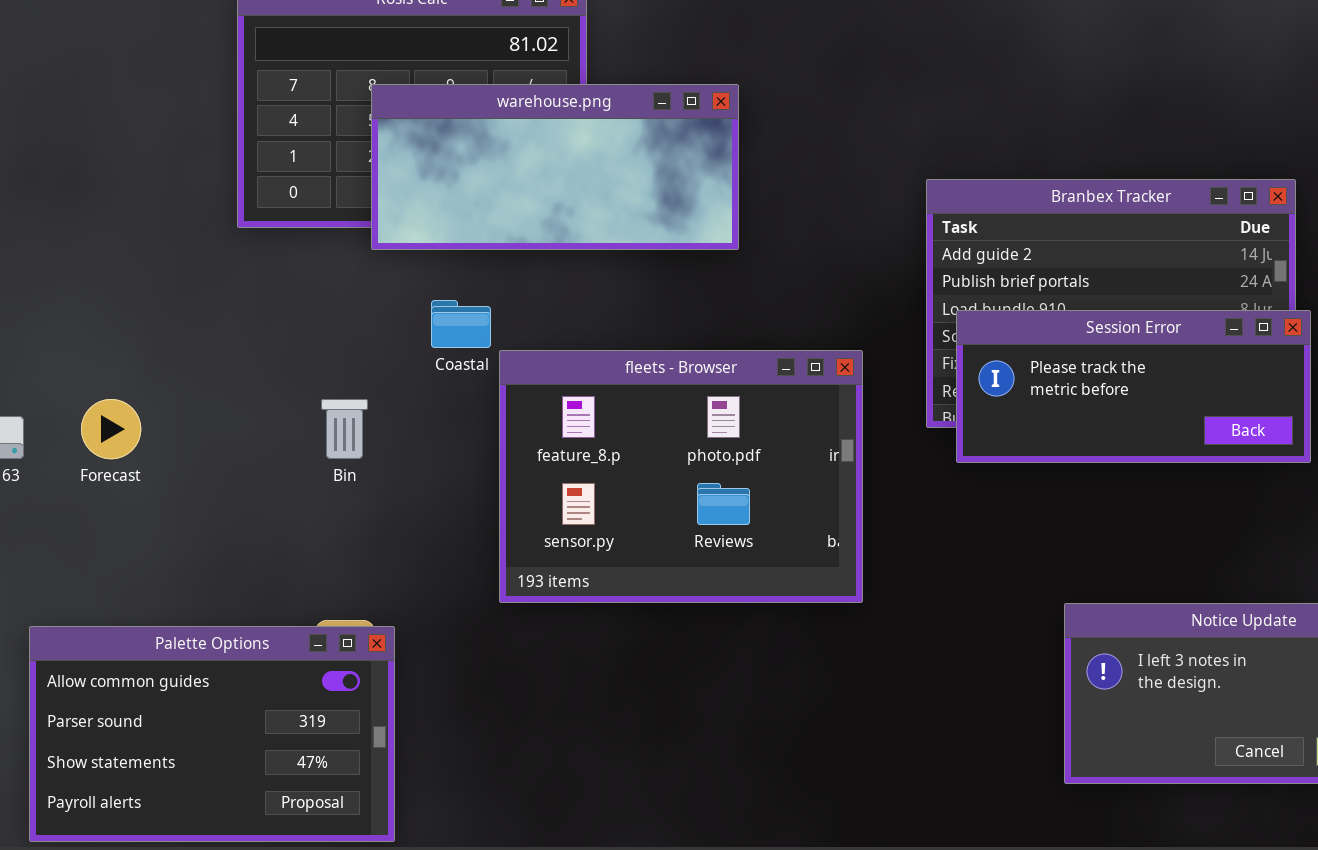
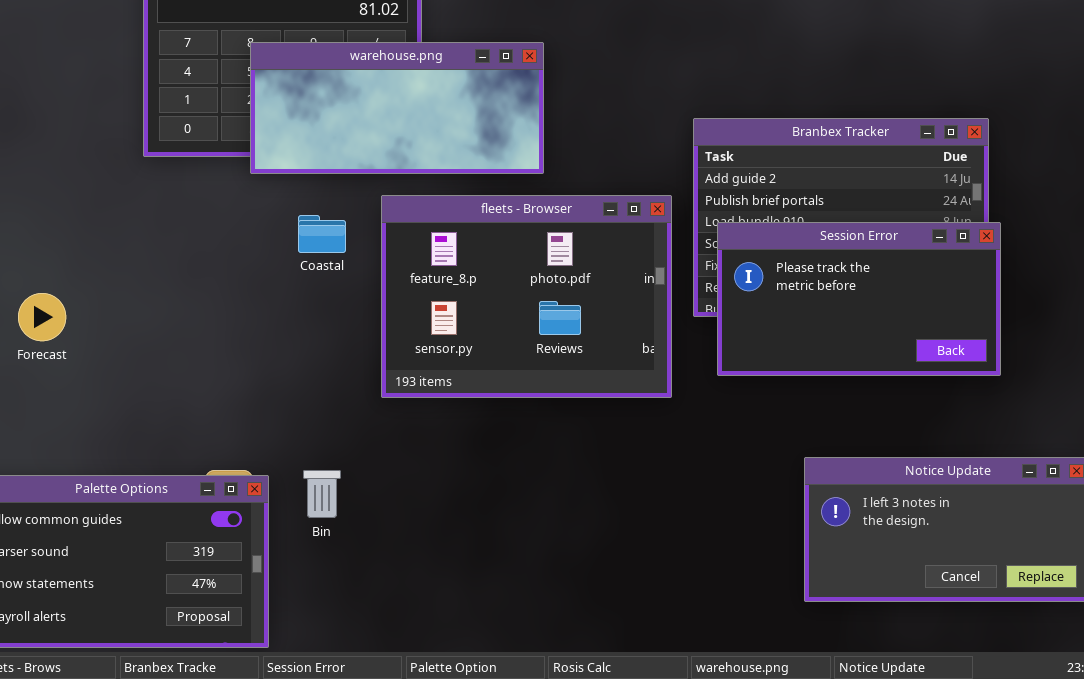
Session Error: [956,310,1311,463] -> [717,222,1001,376], resized
fleets - Browser: [499,350,863,603] -> [381,195,672,398], moved
Bin: [321,399,368,459] -> [303,470,341,518], moved

